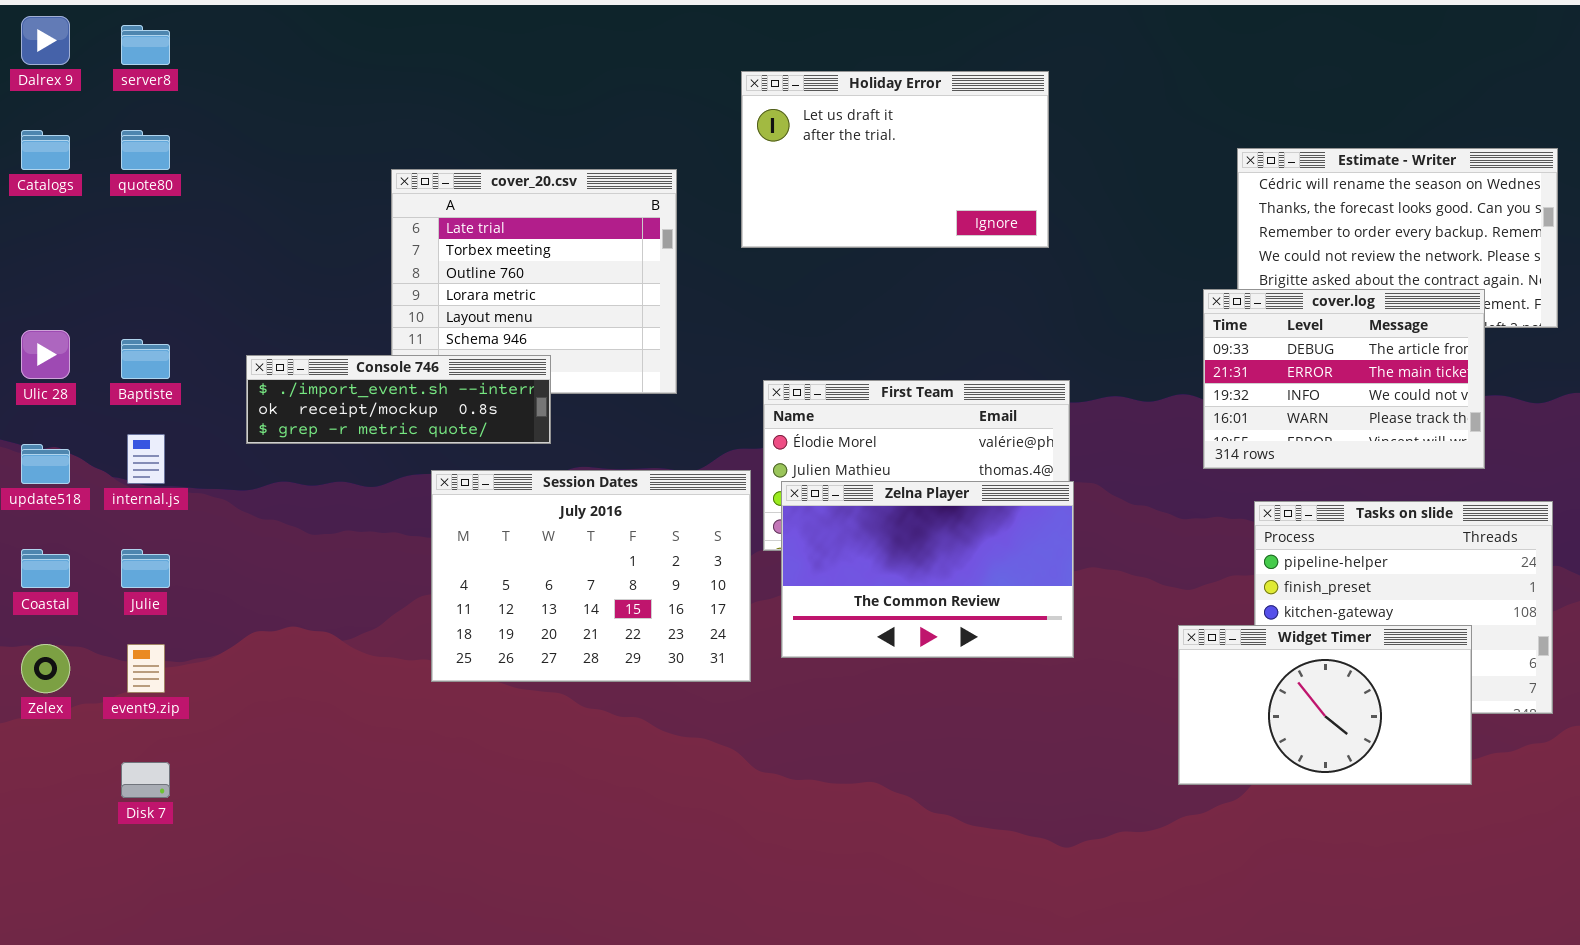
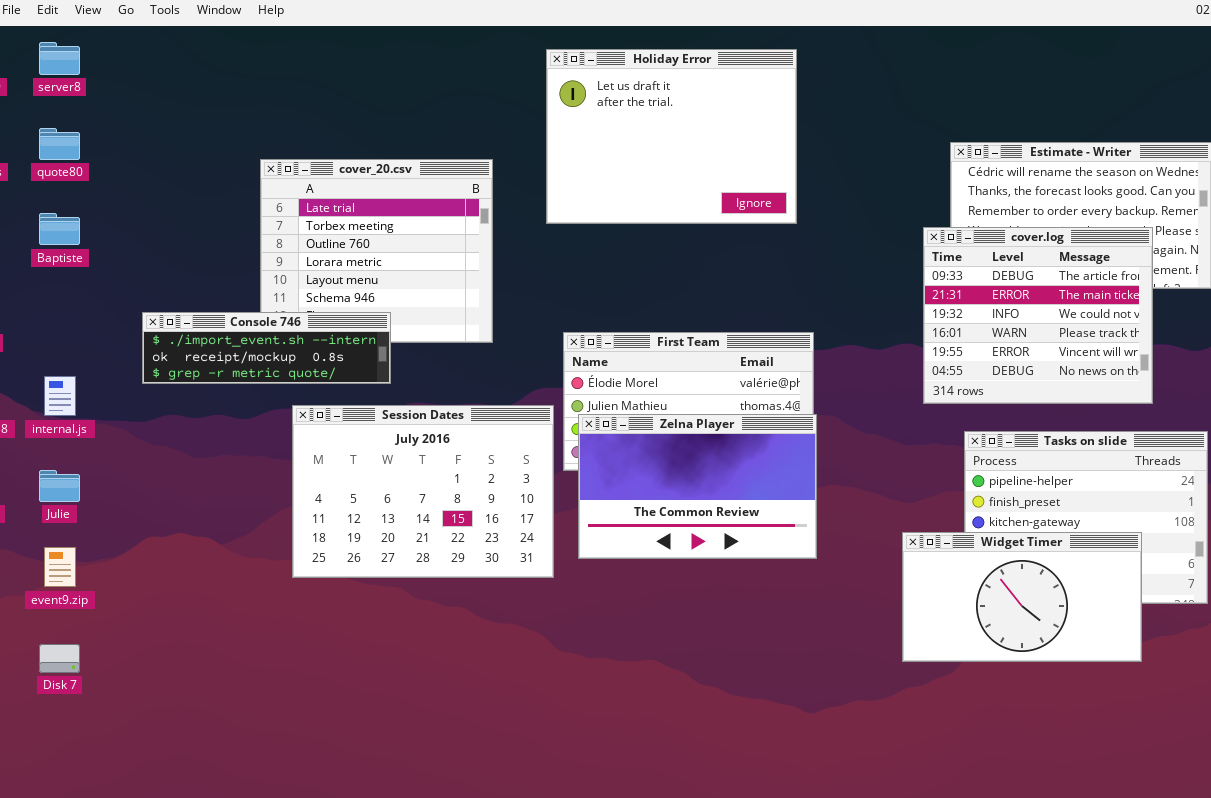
Holiday Error: [741,71,1049,248] -> [546,49,797,224], resized
cover.log: [1203,289,1485,469] -> [923,227,1153,404], resized
Baptiste: [121,339,170,379] -> [39,213,80,245], moved

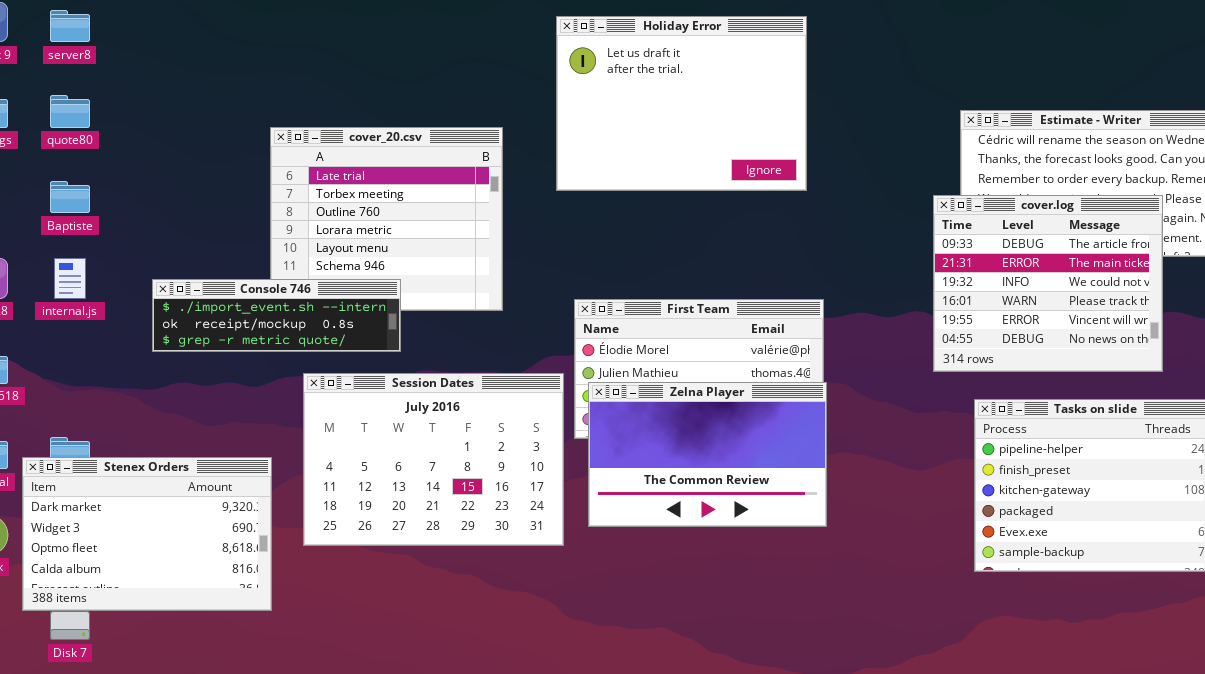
internal.js: [44,376,76,416] -> [54,258,86,299], moved
Stenex Orders: none -> [22,457,272,611], opened
Widget Timer: [902,532,1142,662] -> none, closed

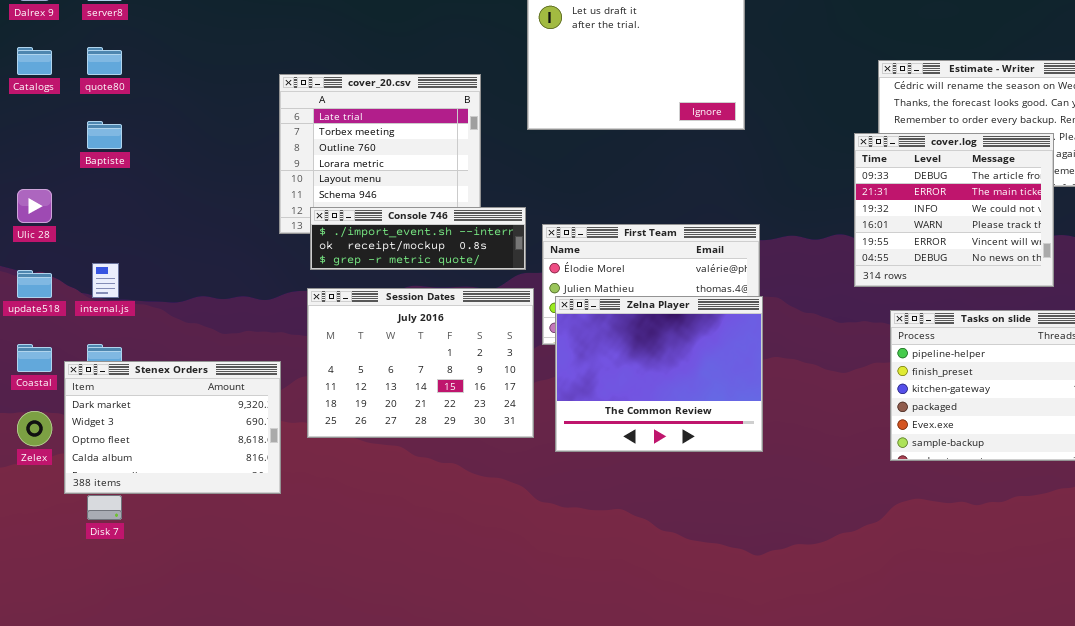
internal.js: [54,258,86,299] -> [92,263,119,298], moved
Console 746: [152,279,401,352] -> [310,207,526,270], moved
Zelna Player: [588,382,827,527] -> [555,296,763,452], resized

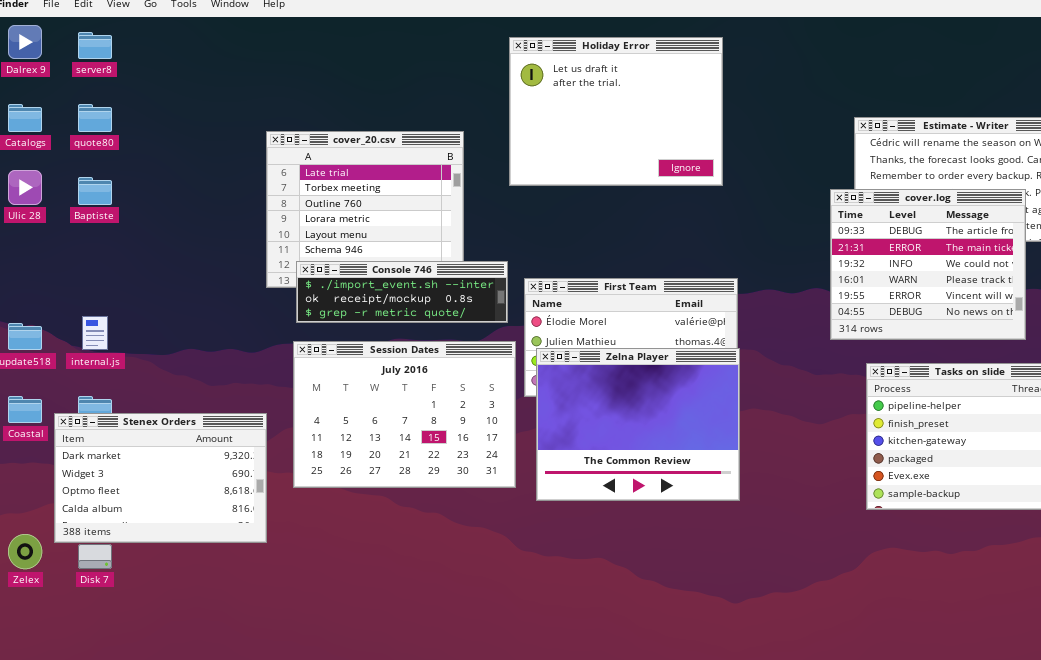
Ulic 28: [17,189,52,223] -> [8,170,42,205], moved
Zelex: [17,411,52,446] -> [8,534,42,569], moved

